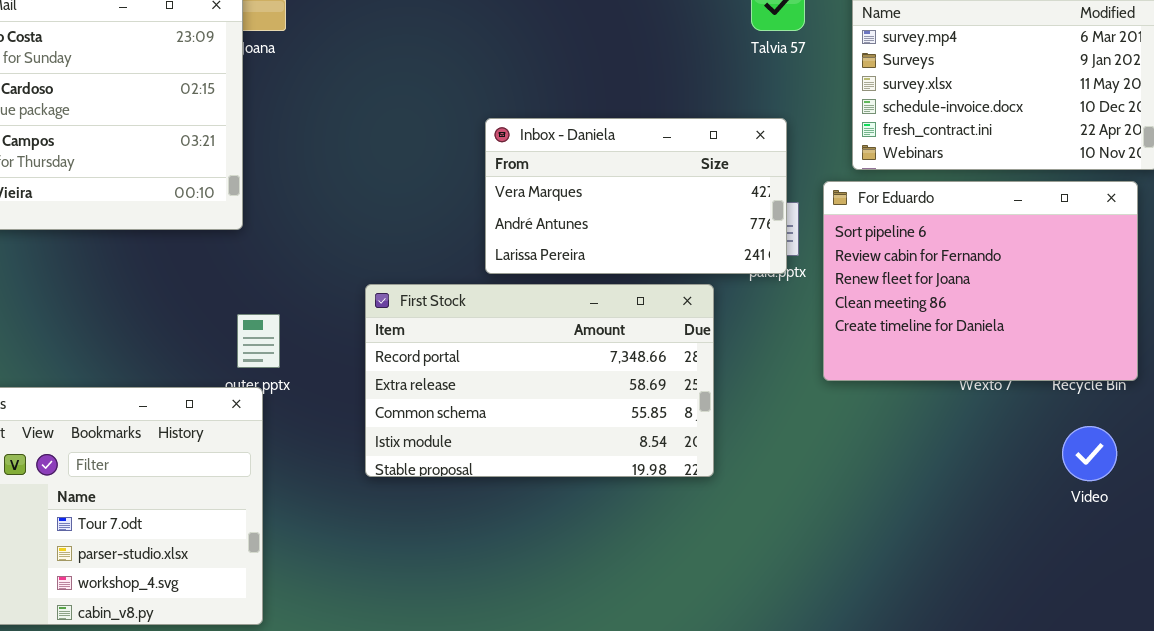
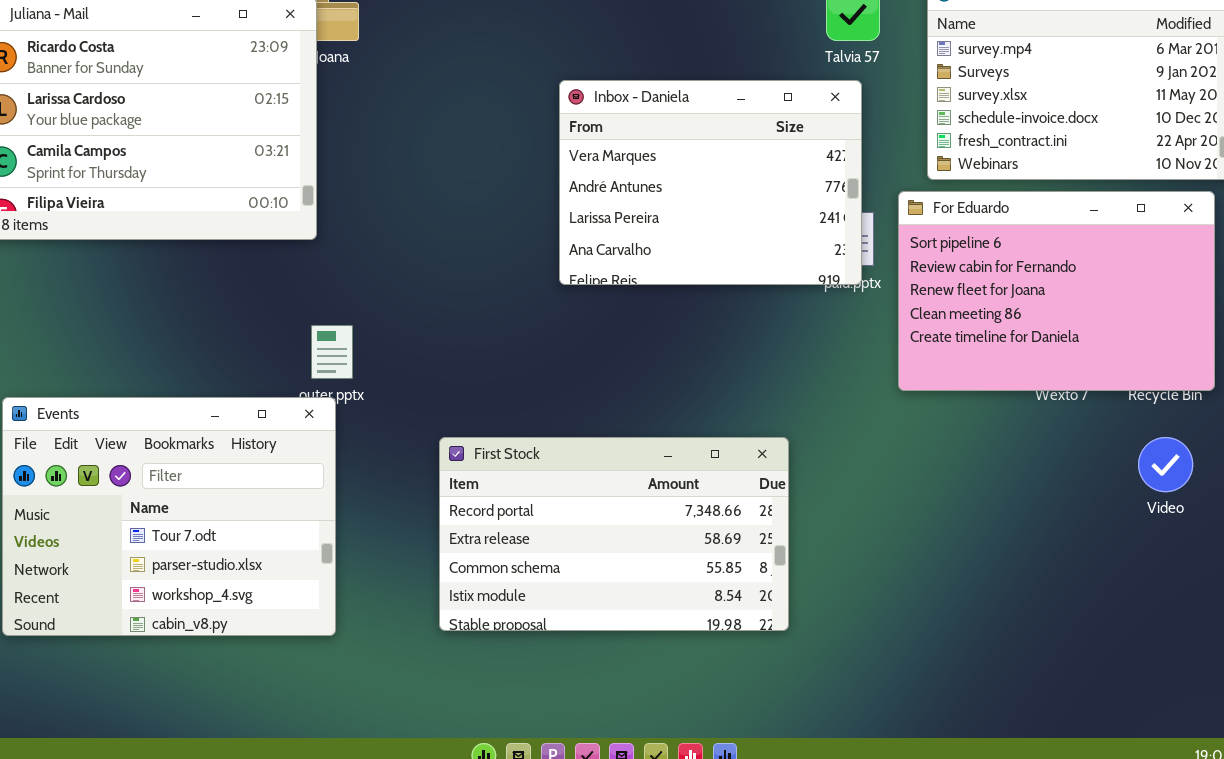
Inbox - Daniela: [485,118,787,274] -> [559,80,862,285], resized
First Stock: [365,284,714,477] -> [439,437,789,631], moved

